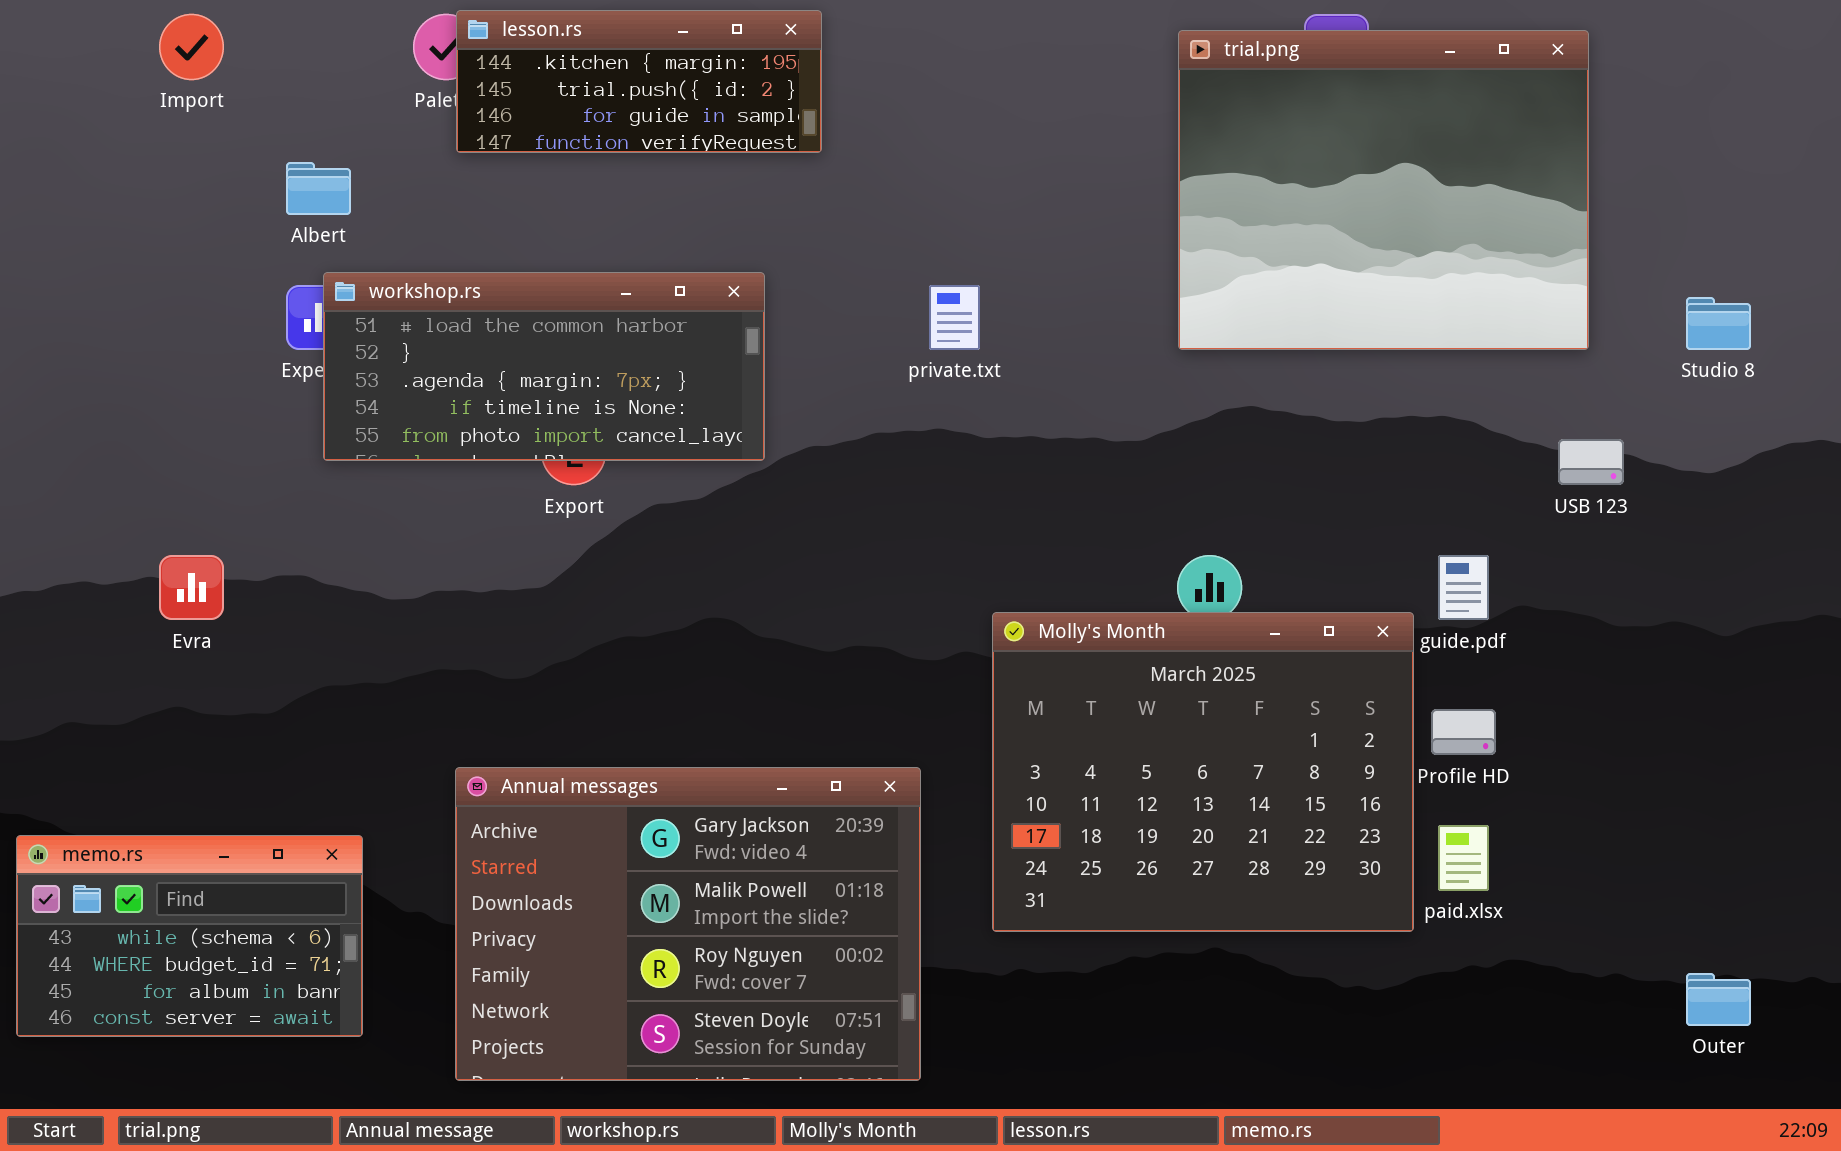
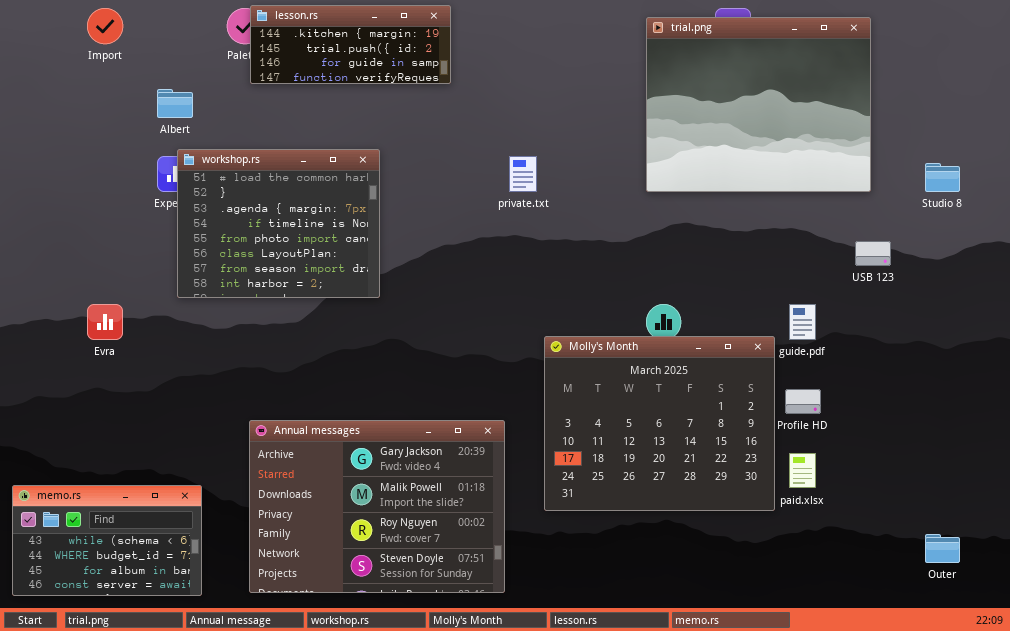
workshop.rs: [323,272,765,461] -> [177,149,380,298], resized
memo.rs: [16,835,363,1037] -> [12,485,202,596], moved

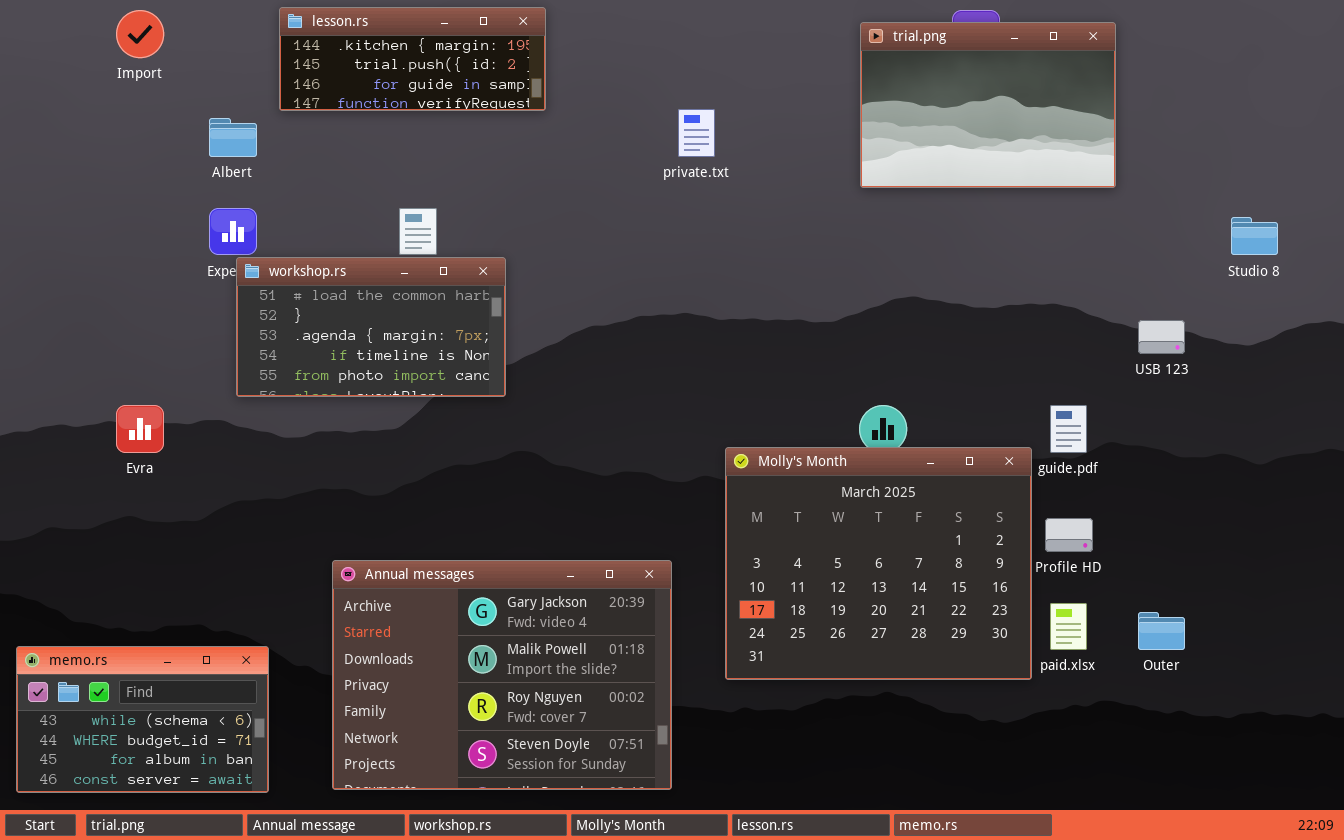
lesson.rs: [250,5,451,84] -> [279,7,546,111], moved
trial.png: [646,17,871,192] -> [860,22,1116,188], resized
workshop.rs: [177,149,380,298] -> [236,257,506,397], resized
private.txt: [509,156,537,192] -> [678,109,715,157], moved
Outer: [925,534,960,563] -> [1138,612,1185,650], moved

